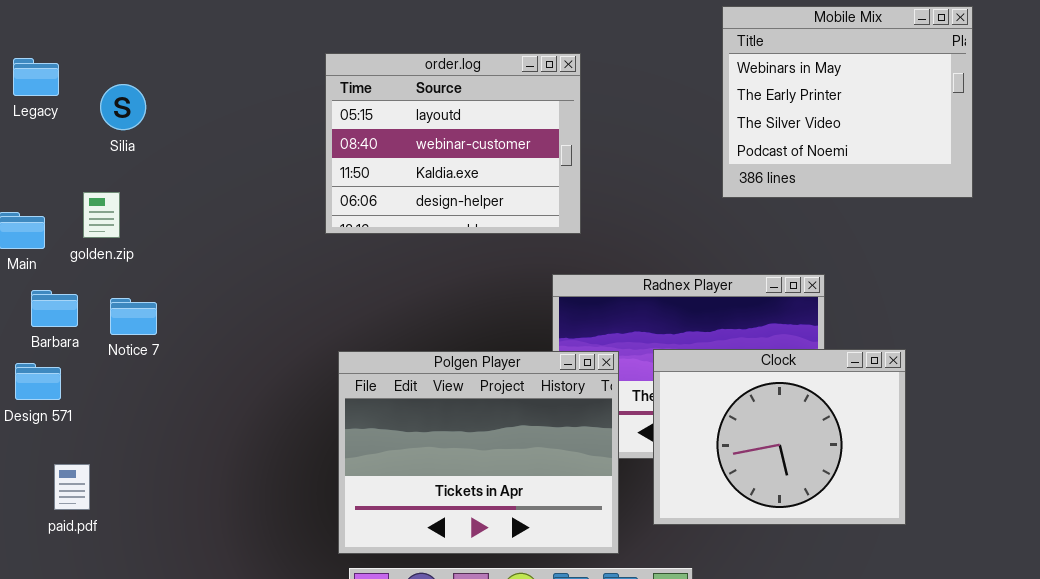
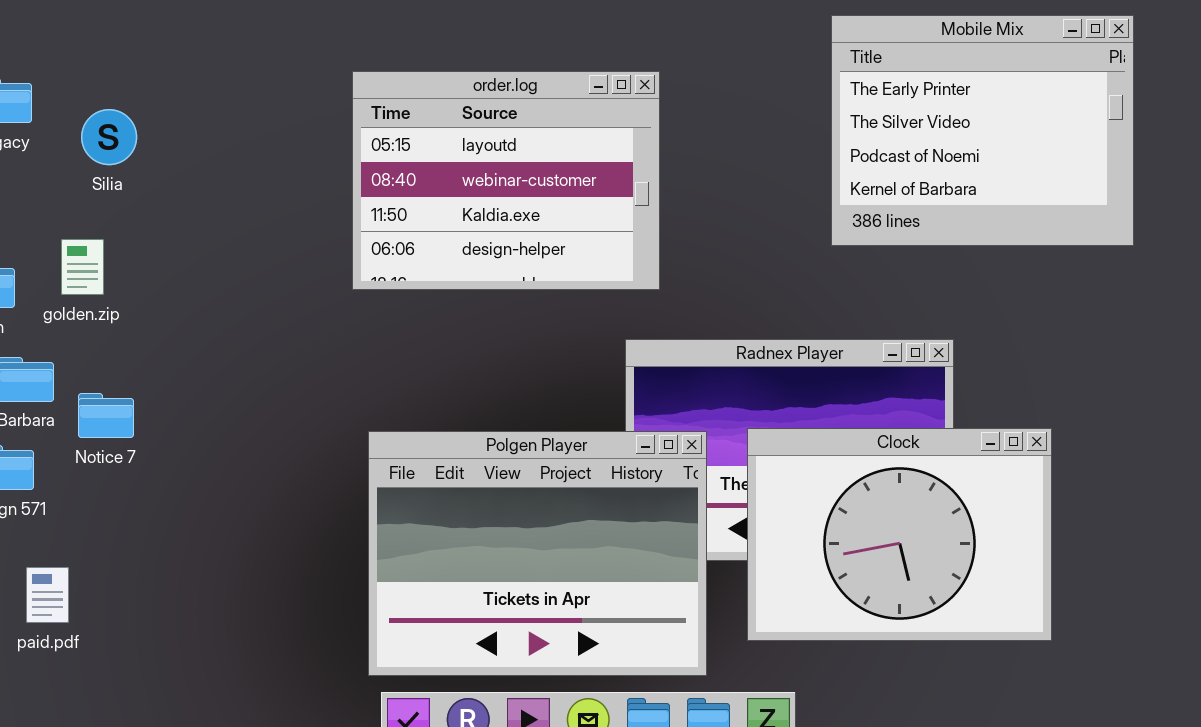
Mobile Mix: [722,6,973,198] -> [831,15,1134,246], scrolled down 1 row
Notice 7: [110,298,157,335] -> [78,393,134,438], moved

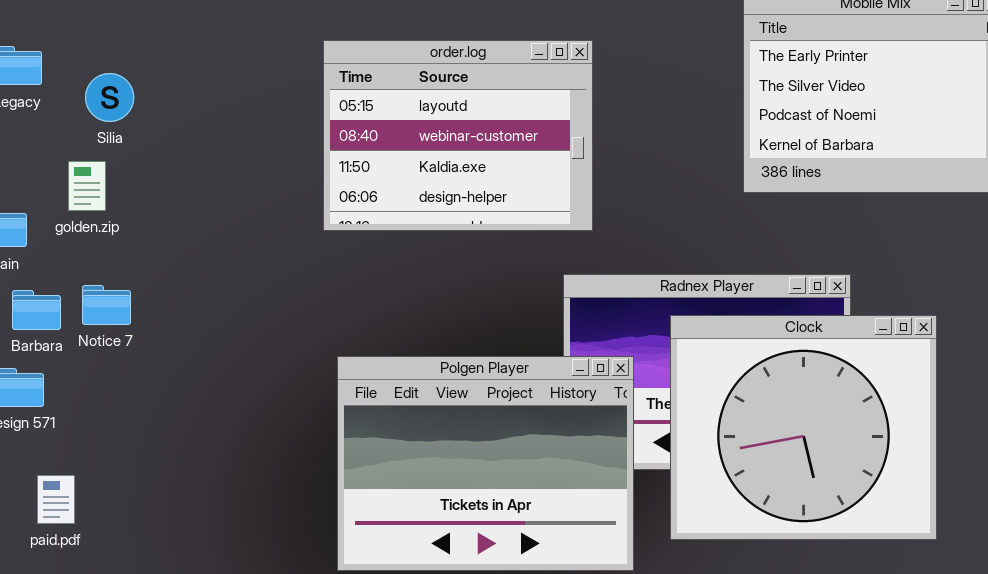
golden.zip: [61,239,104,295] -> [68,161,106,211], moved
Notice 7: [78,393,134,438] -> [82,285,131,325], moved
Clock: [747,428,1052,641] -> [670,315,937,540], resized

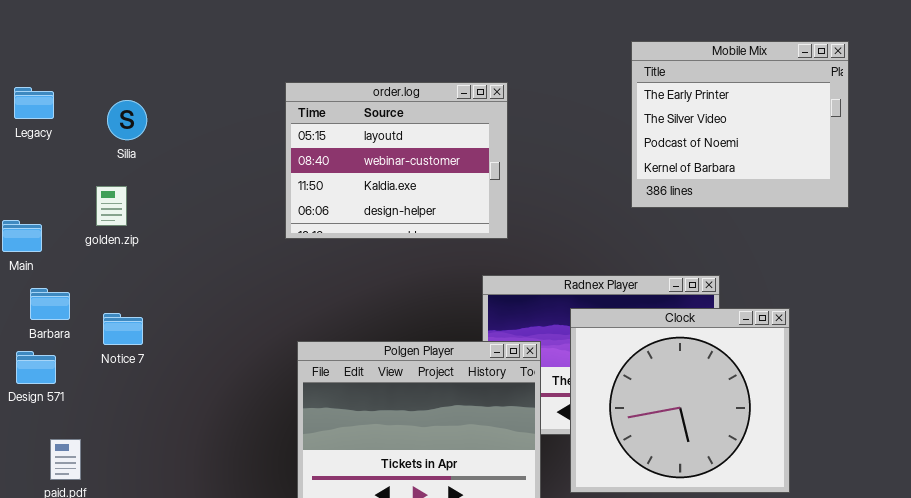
Silia: [85,73,134,122] -> [107,100,147,140], moved
golden.zip: [68,161,106,211] -> [96,186,127,226], moved
Notice 7: [82,285,131,325] -> [103,313,143,345], moved

